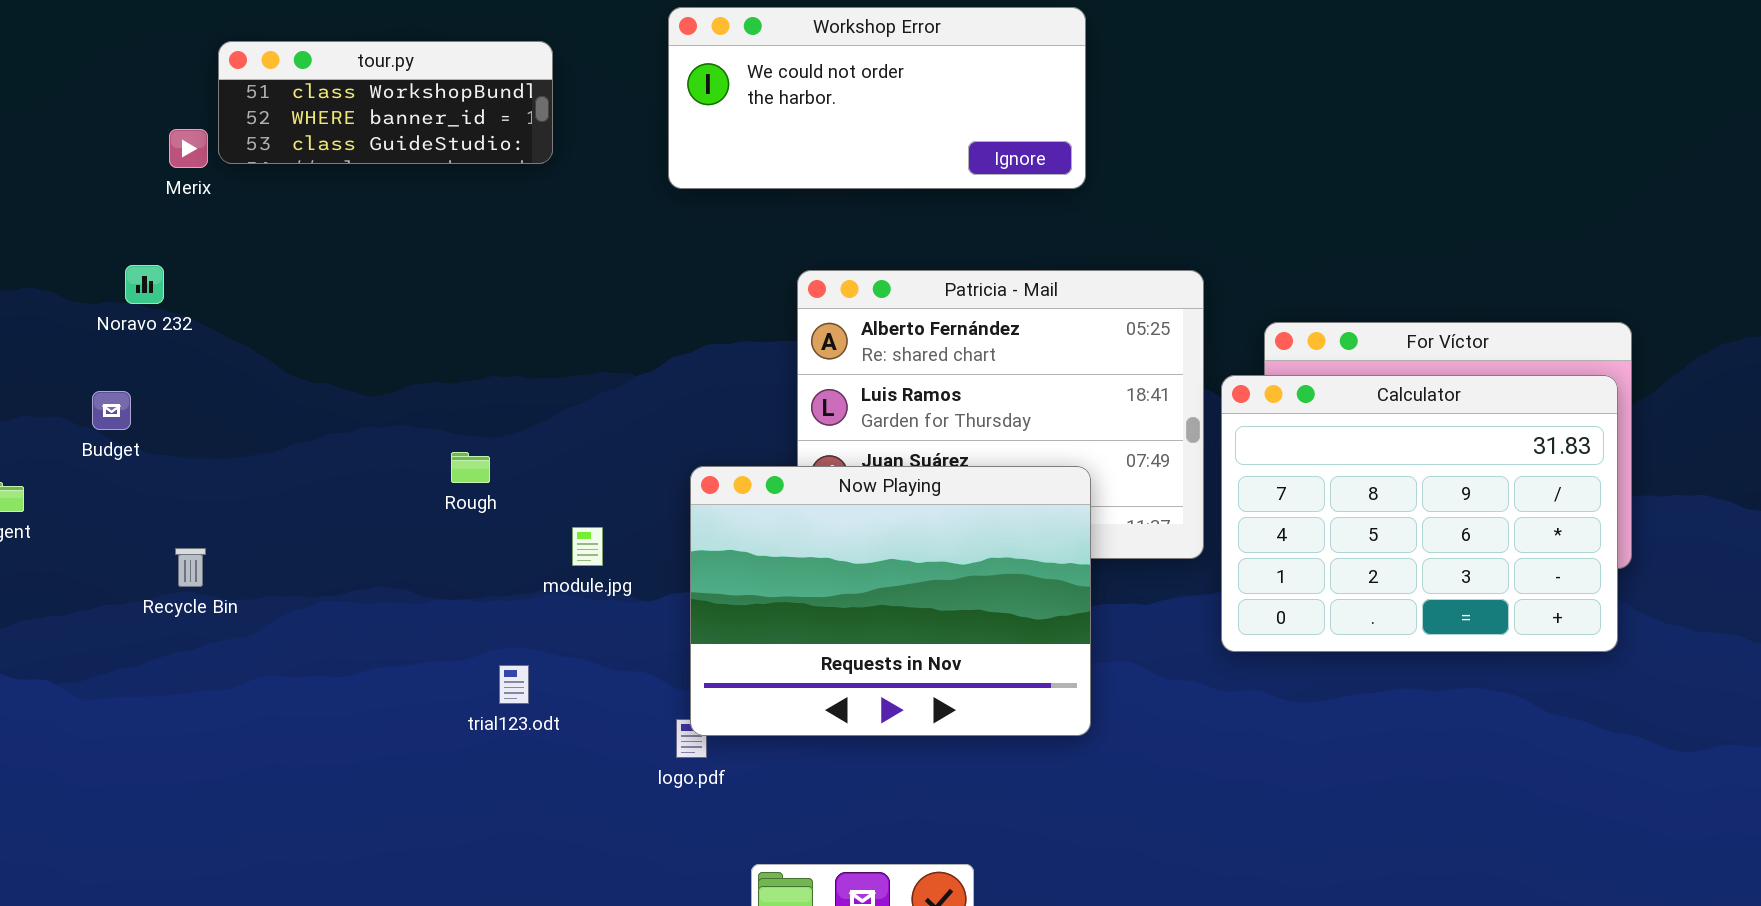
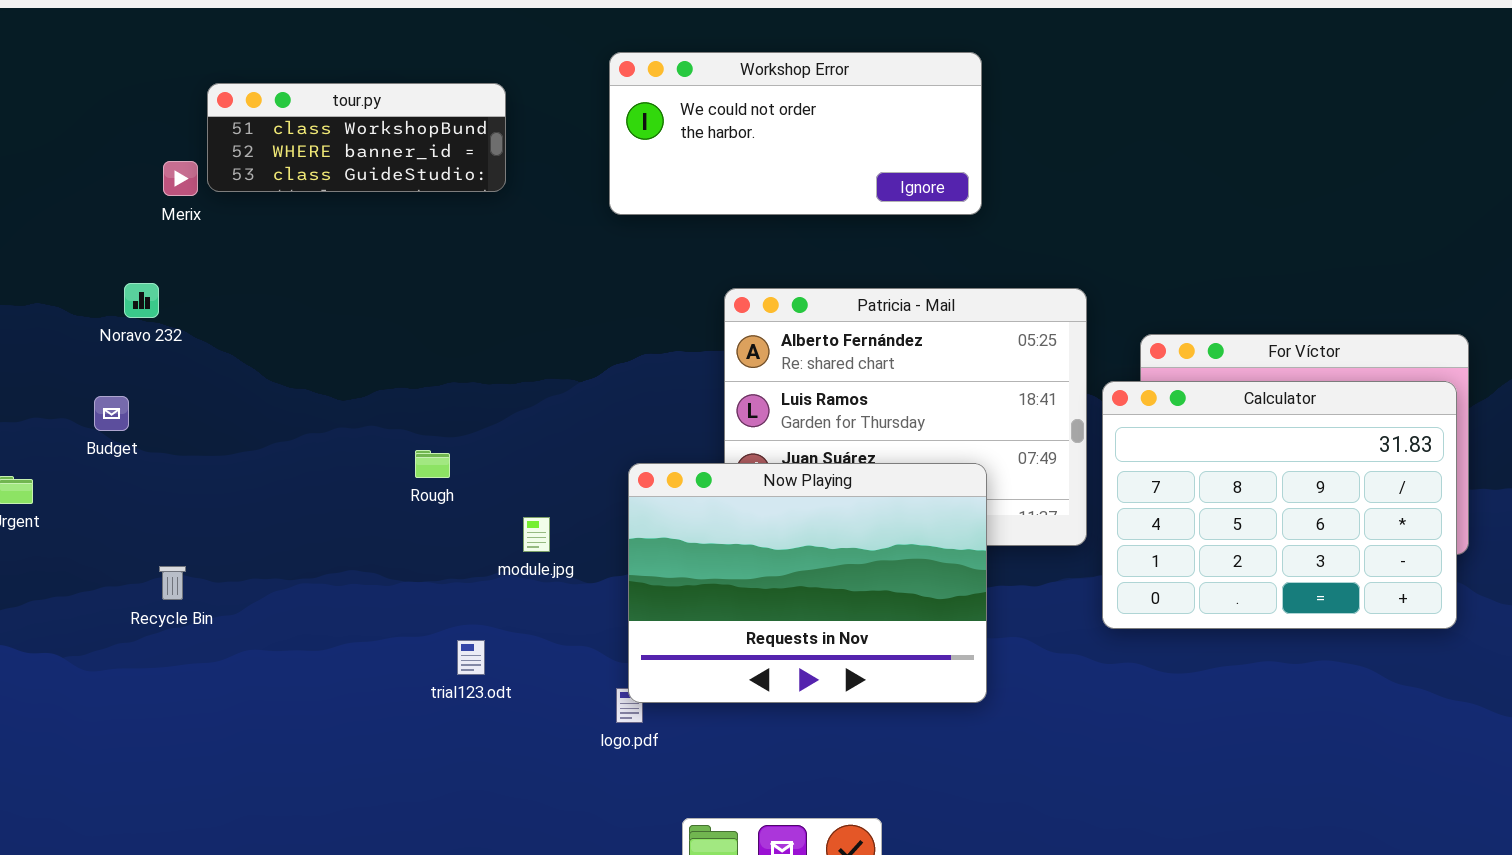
Recycle Bin: [175,548,206,587] -> [159,566,186,600], moved

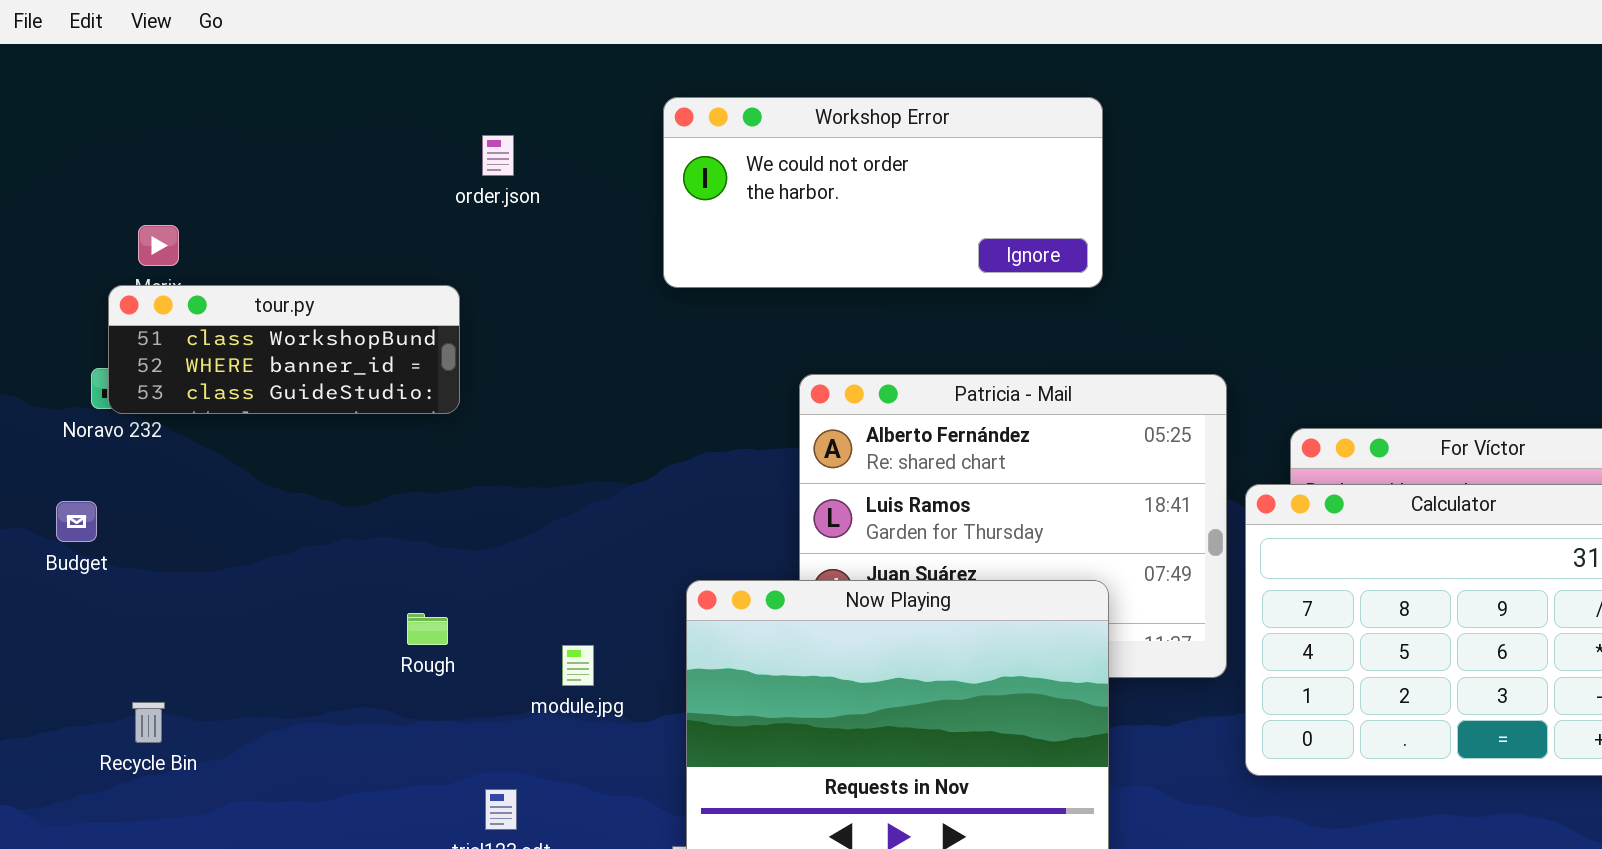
tour.py: [207,83,506,192] -> [108,285,460,414], moved
Rough: [415,450,450,478] -> [407,613,448,645], moved

